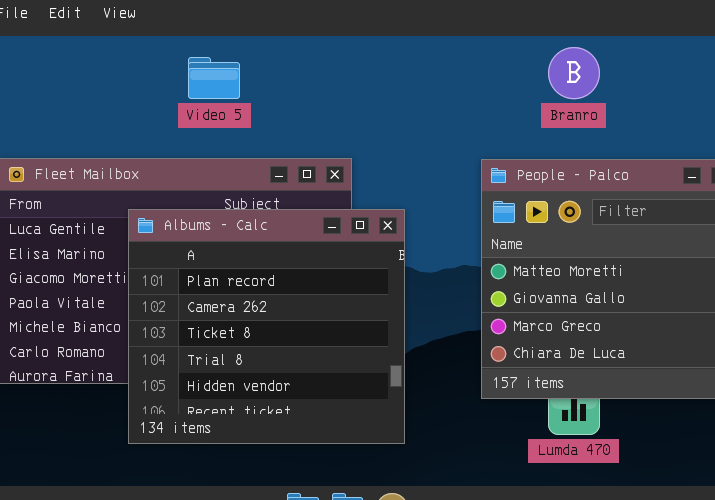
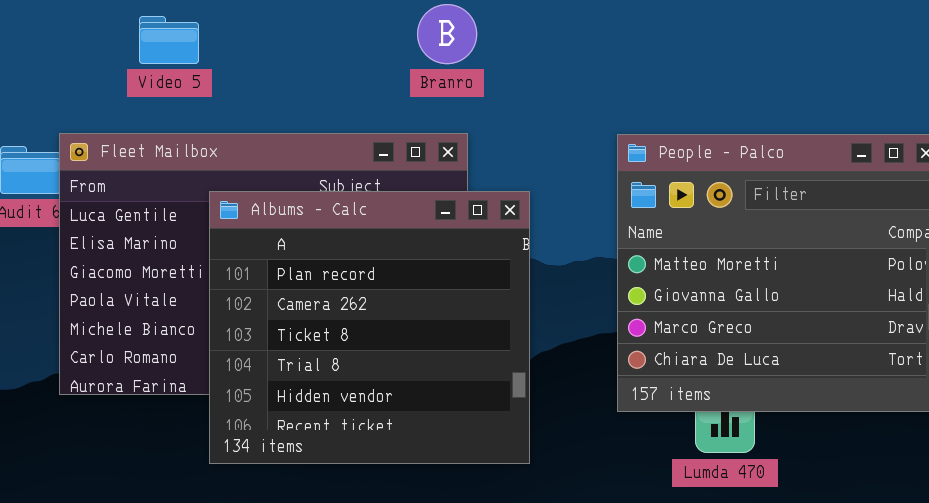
Branro: [548,47,600,99] -> [417,4,477,64], moved
Video 5: [188,57,240,99] -> [139,16,199,64], moved

